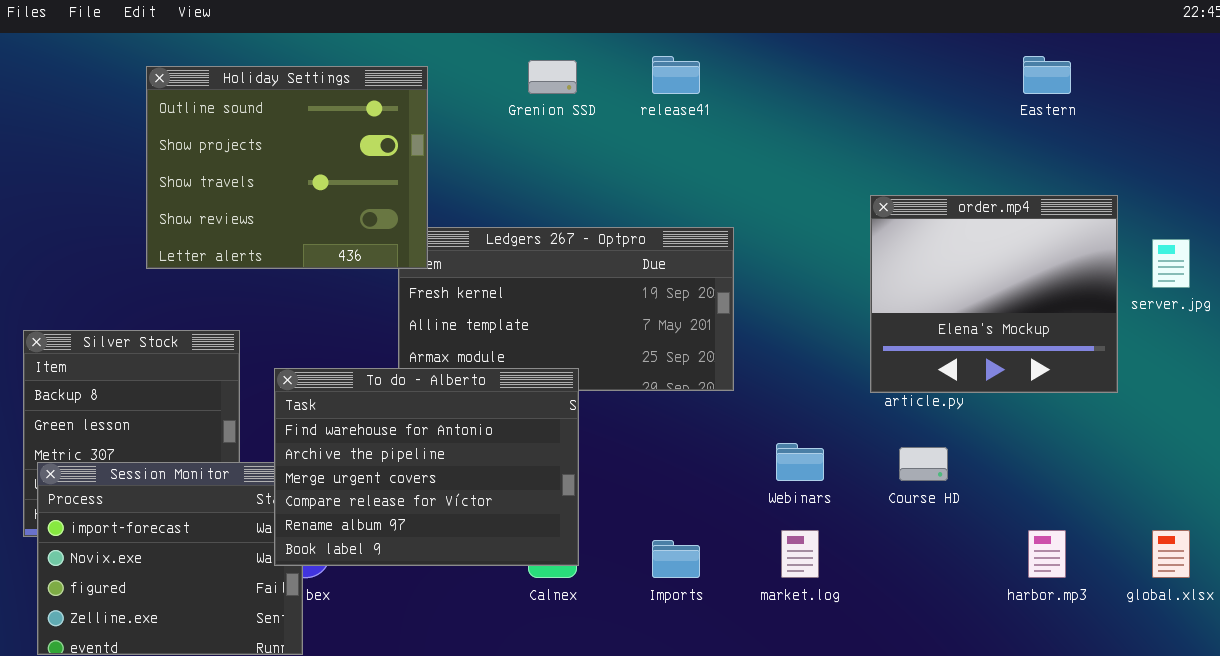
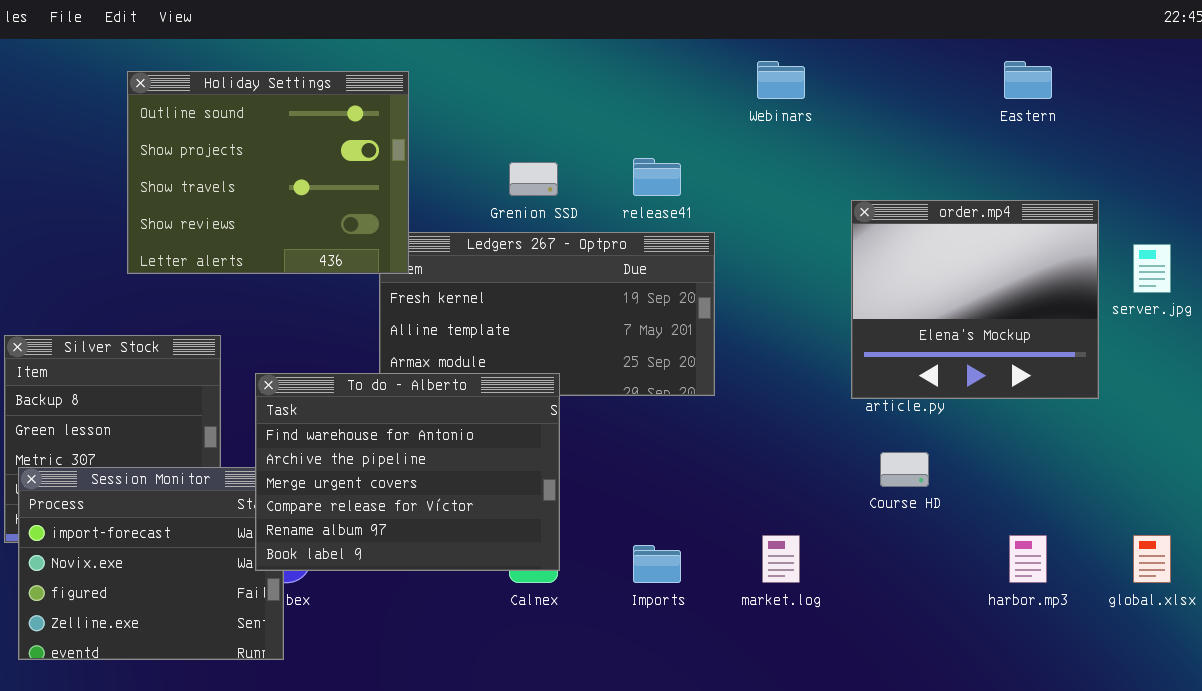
release41: [652,56,700,94] -> [633,158,681,196], moved
Grenion SSD: [528,60,577,94] -> [509,162,558,196], moved
Webinars: [776,443,824,481] -> [757,61,805,99], moved

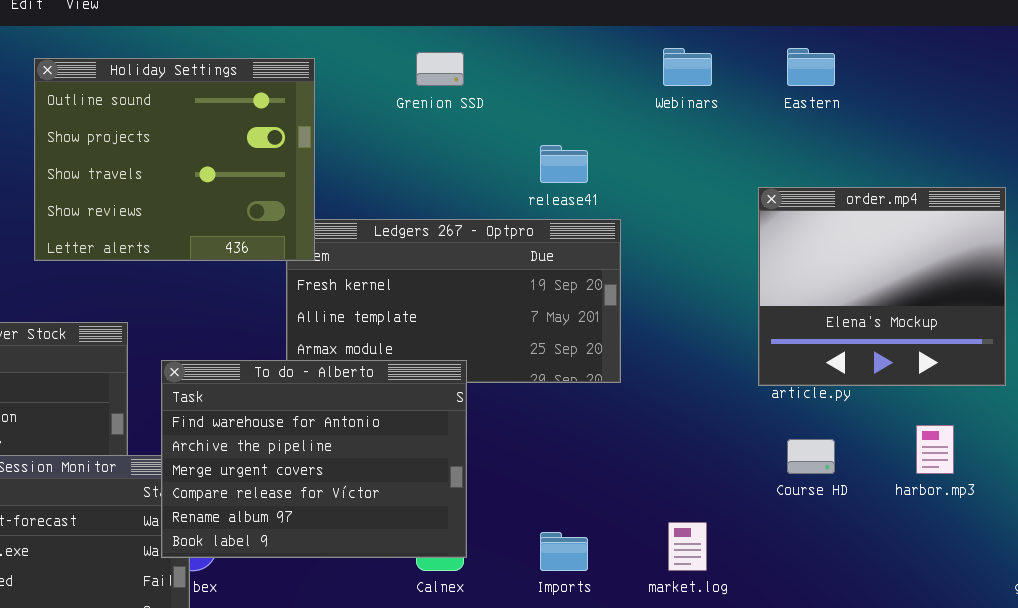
Eastern: [1004,61,1052,99] -> [787,48,835,86], moved
Grenion SSD: [509,162,558,196] -> [416,52,464,86], moved
harbor.mp3: [1009,535,1047,583] -> [916,425,954,474], moved

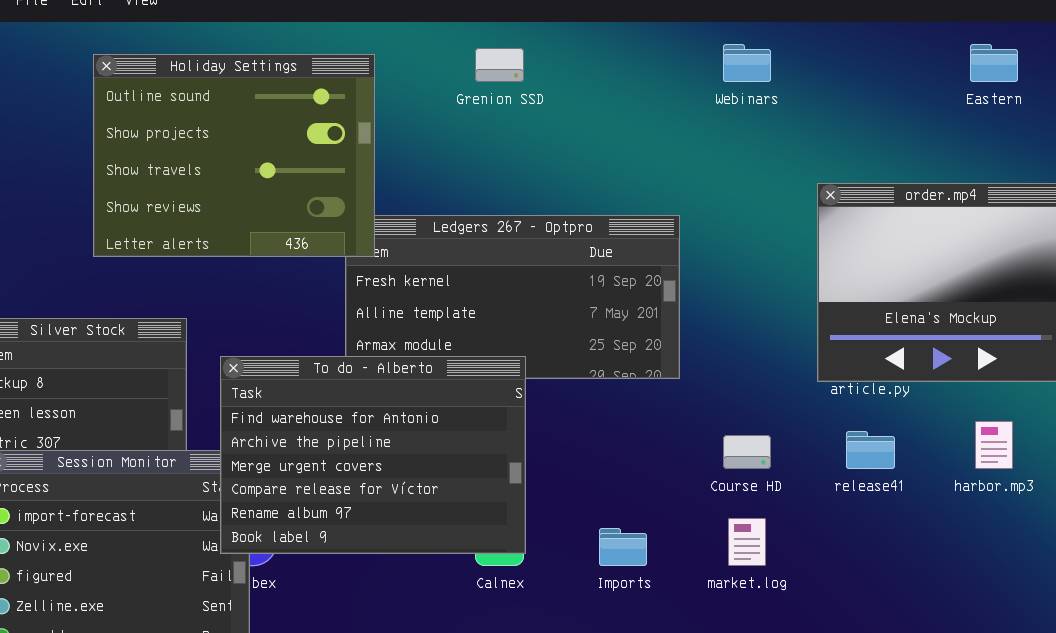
Eastern: [787,48,835,86] -> [970,44,1018,82], moved
release41: [540,145,588,183] -> [846,431,895,469], moved
Course HD: [787,439,835,474] -> [723,435,771,469], moved

